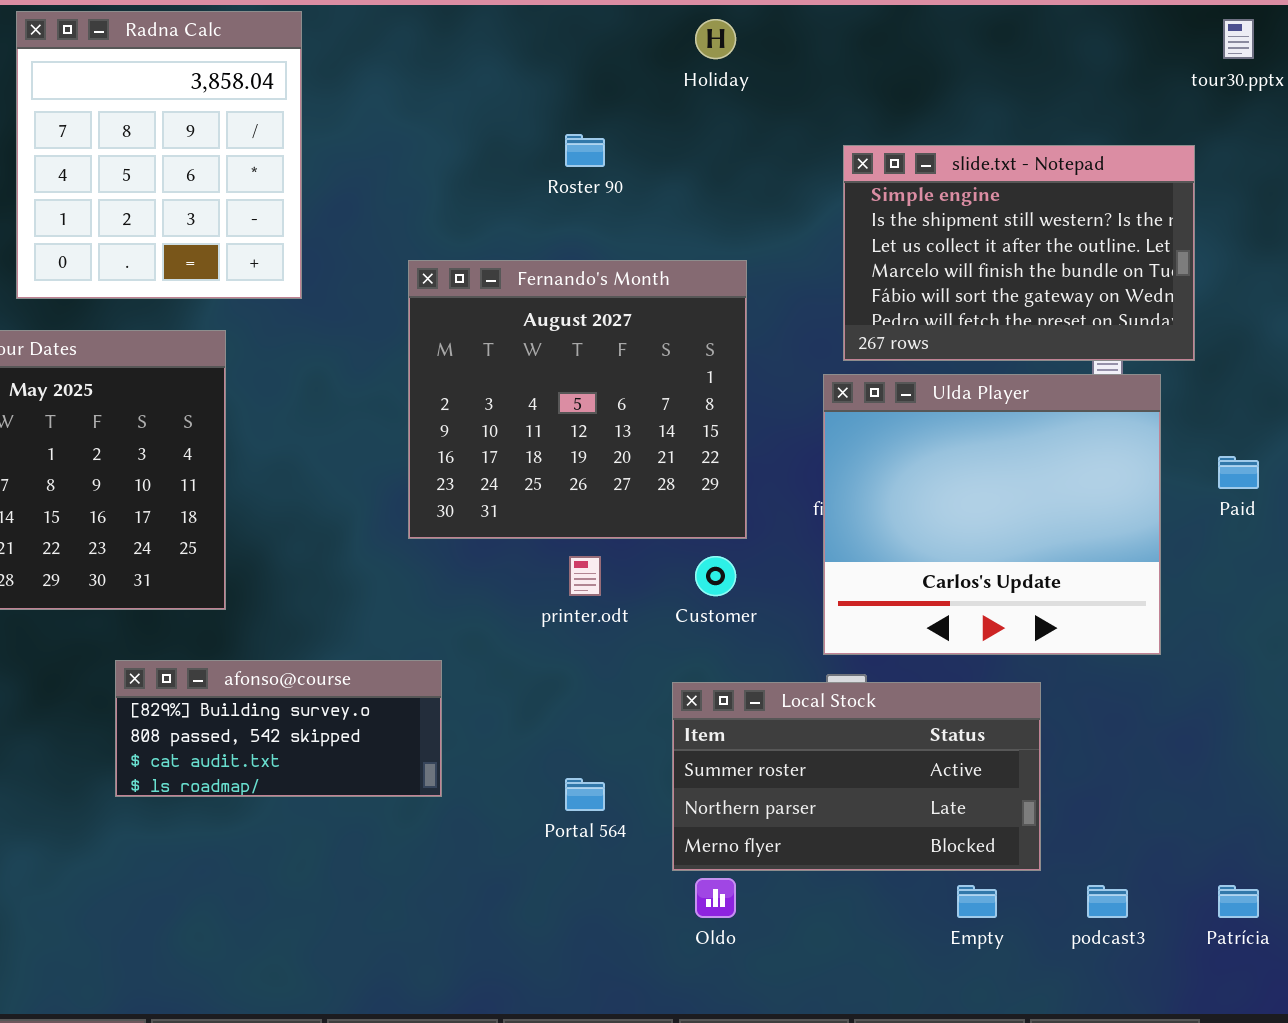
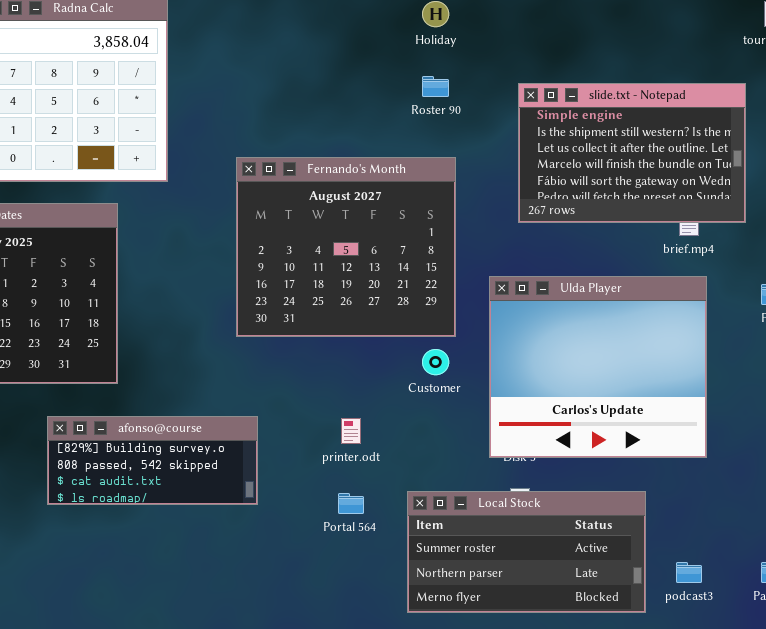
Roster 90: [565,134,605,167] -> [422,76,449,97], moved
Ulda Player: [823,374,1161,655] -> [489,276,707,458], moved
printer.odt: [569,556,601,596] -> [341,418,361,444], moved
Local Stock: [672,682,1041,871] -> [407,491,646,613], moved

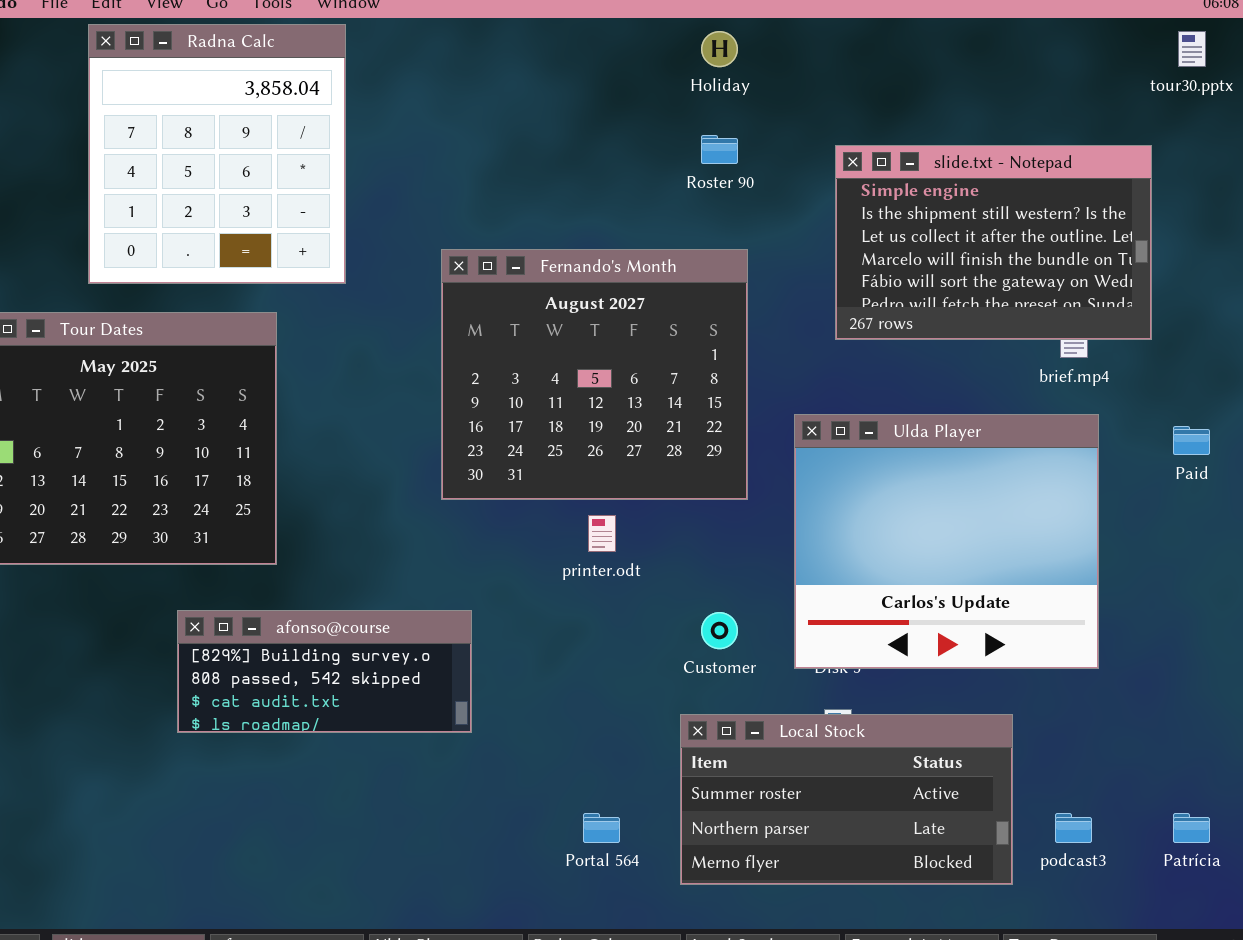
Customer: [422,349,449,375] -> [701,612,738,649], moved
printer.odt: [341,418,361,444] -> [588,515,616,552], moved
Portal 564: [338,493,364,514] -> [583,813,620,843], moved

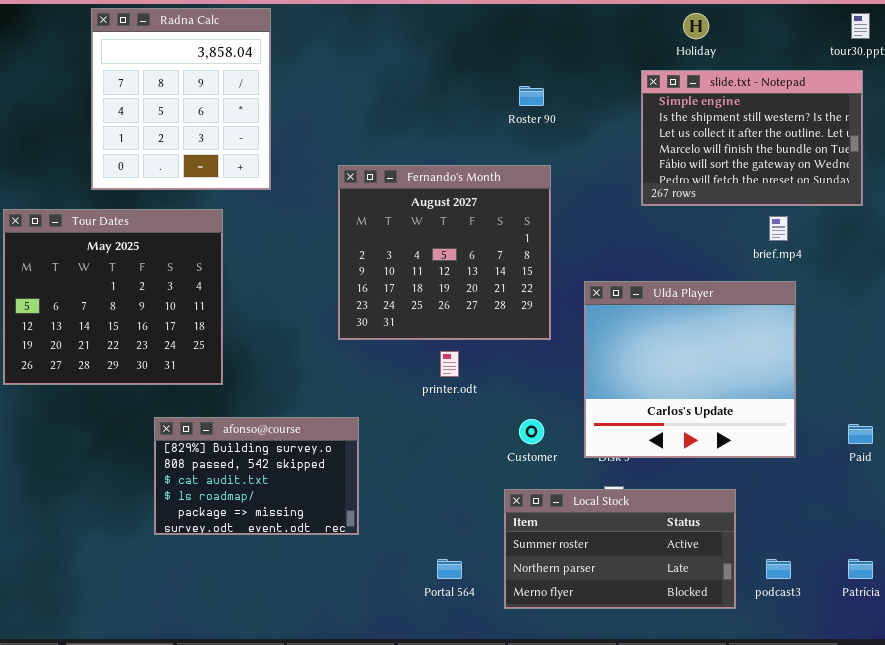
Holiday: [701,31,738,67] -> [683,13,709,39], moved
slide.txt - Notepad: [835,145,1152,340] -> [641,70,863,206], moved
Paid: [1173,426,1210,455] -> [848,424,873,444], moved
afonso@course: [177,610,472,733] -> [154,417,359,535], resized

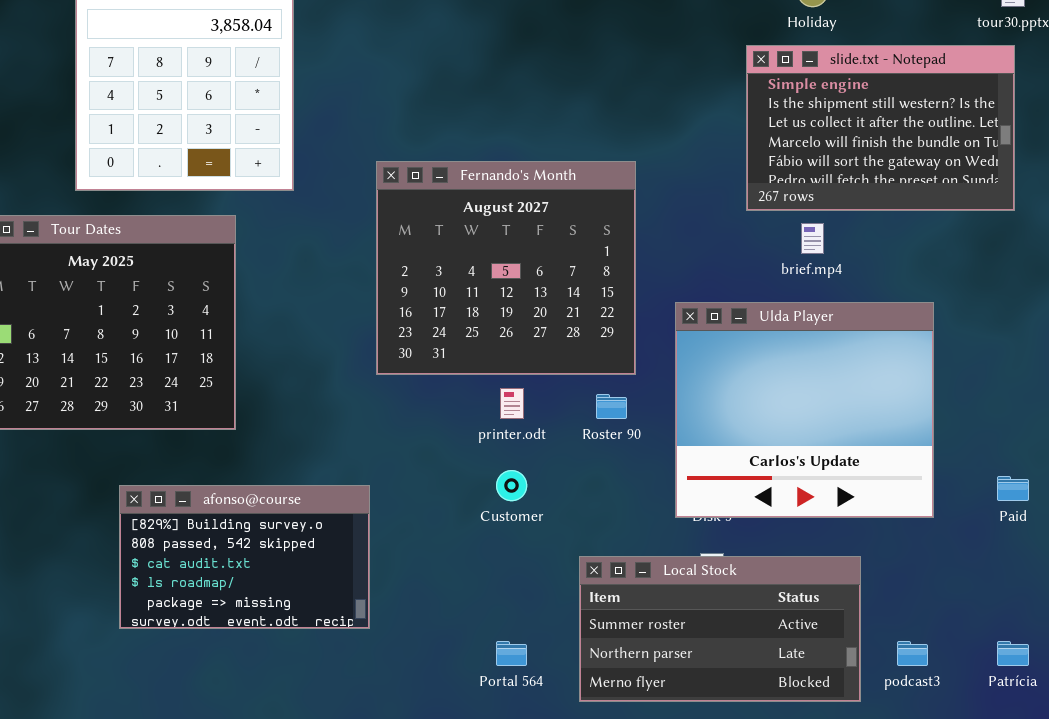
Roster 90: [519,86,544,106] -> [596,394,627,419], moved
brief.mp4: [769,216,788,241] -> [801,223,824,254], moved
afonso@course: [154,417,359,535] -> [119,485,370,629], moved
Customer: [519,419,544,444] -> [496,470,527,501], moved

